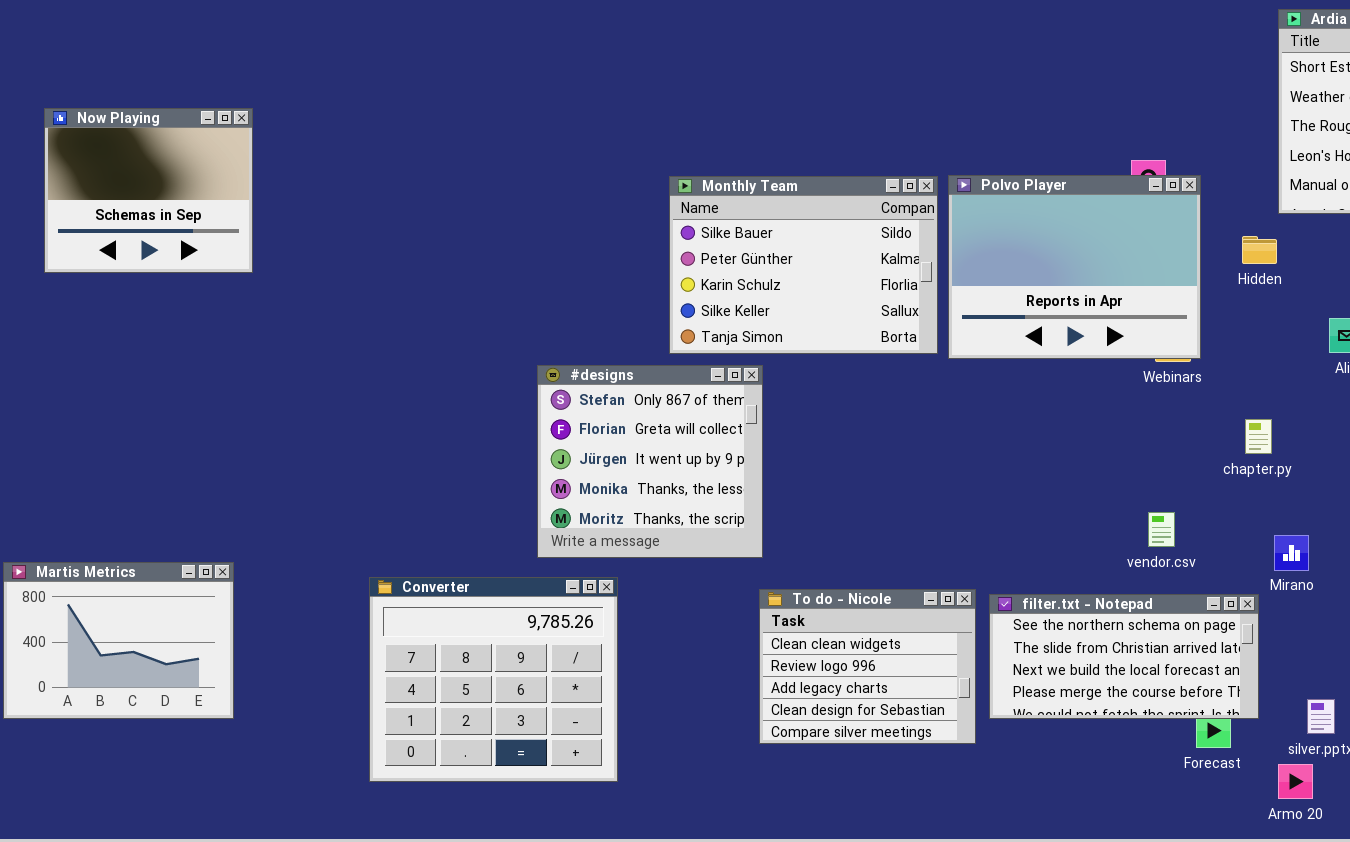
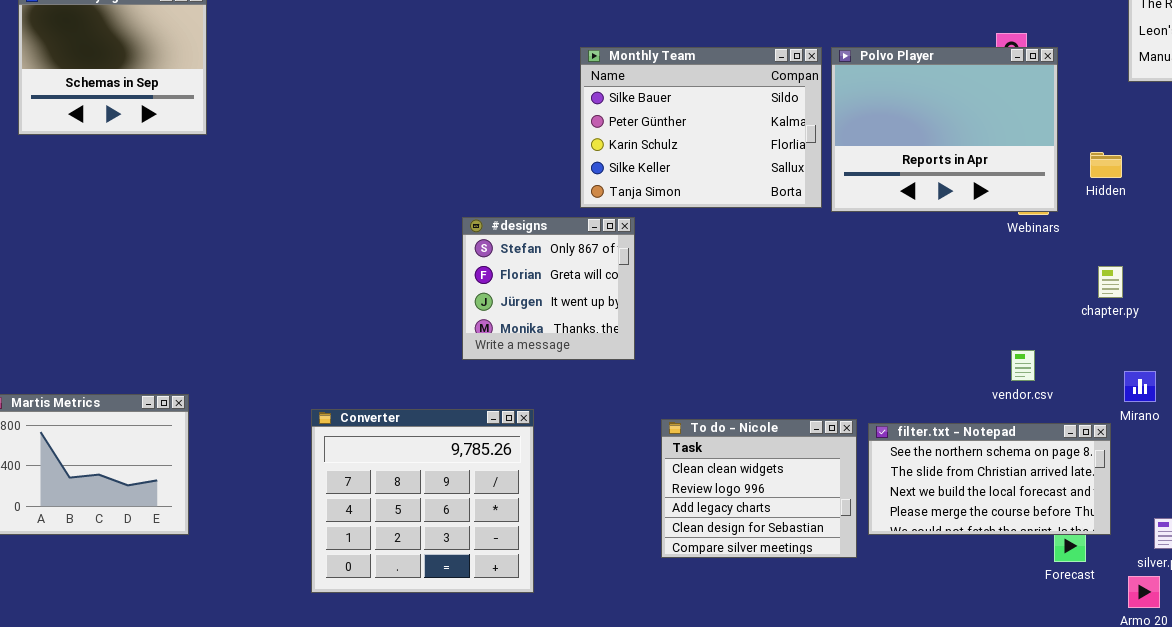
Hidden: [1242,236,1277,264] -> [1090,152,1122,178], moved
#designs: [537,365,763,558] -> [462,217,635,360], resized

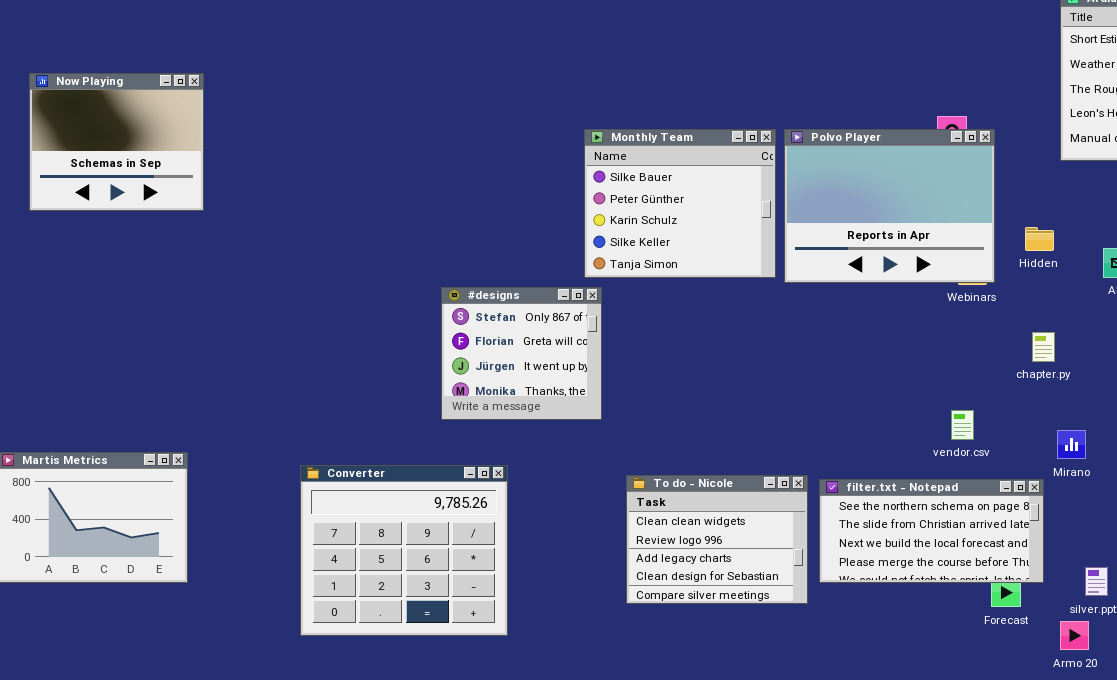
Monthly Team: [580,47,822,208] -> [584,129,776,278], resized

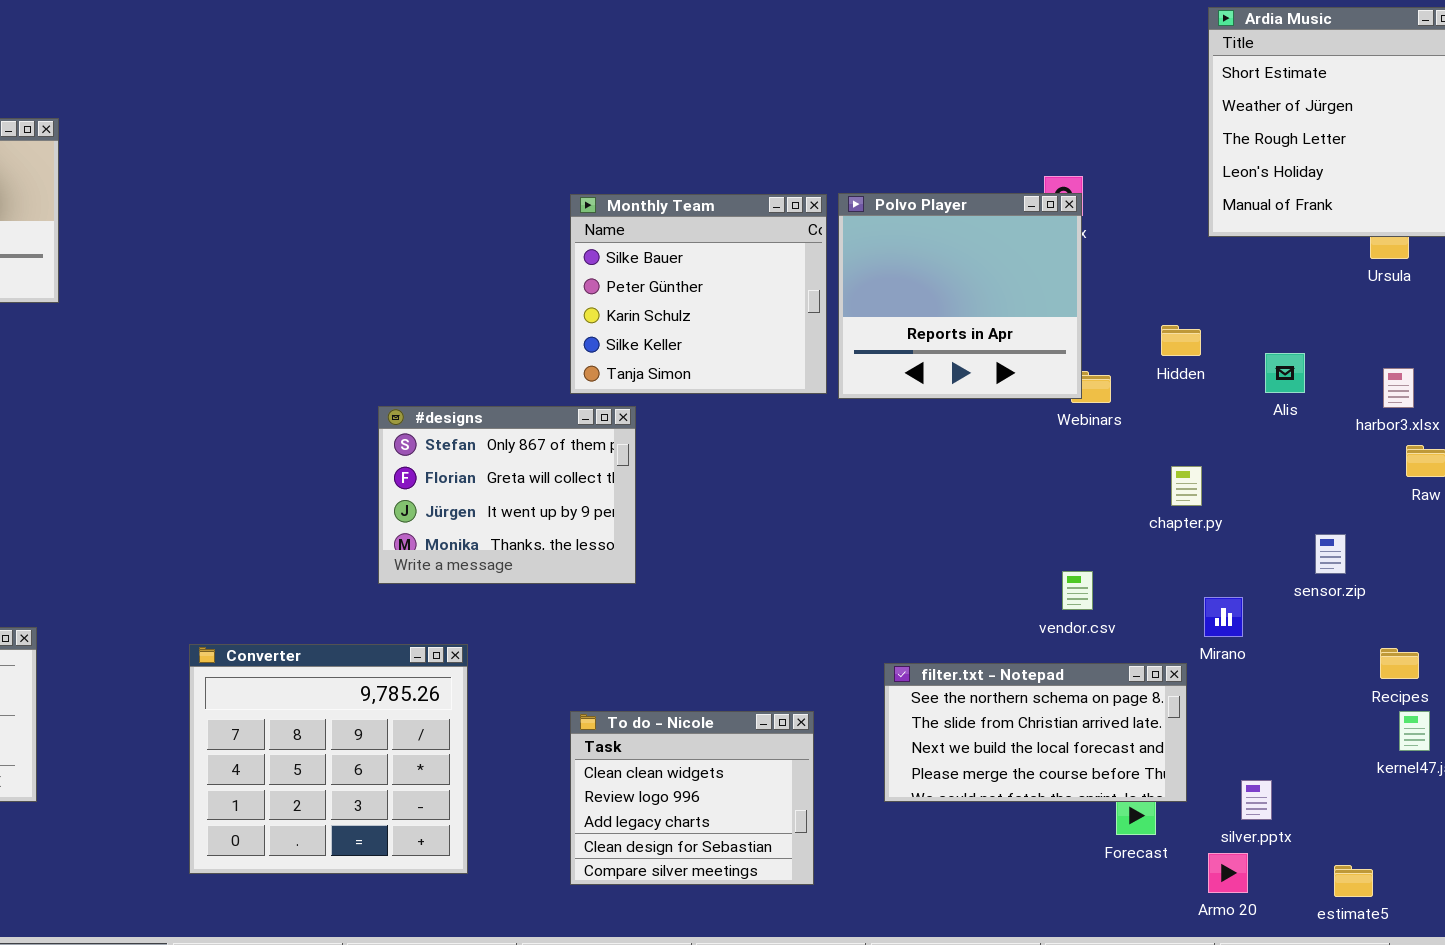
Polvo Player: [784,129,995,283] -> [838,193,1082,399], resized
#designs: [441,287,602,420] -> [378,406,636,584], resized
To do - Nicole: [626,475,808,604] -> [570,711,814,885], moved

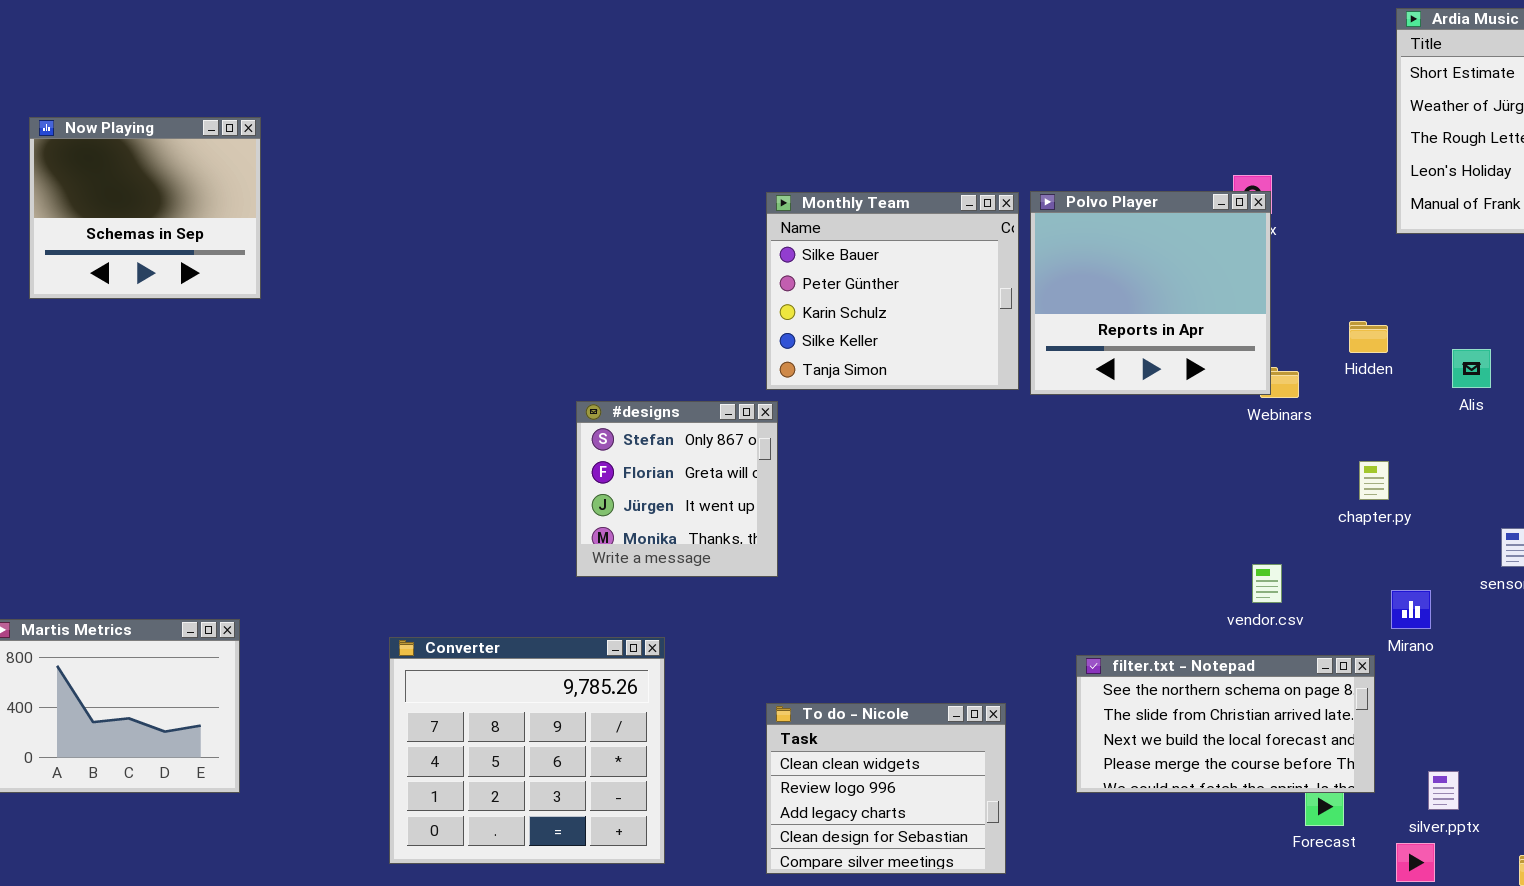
#designs: [378,406,636,584] -> [576,401,778,577], resized

